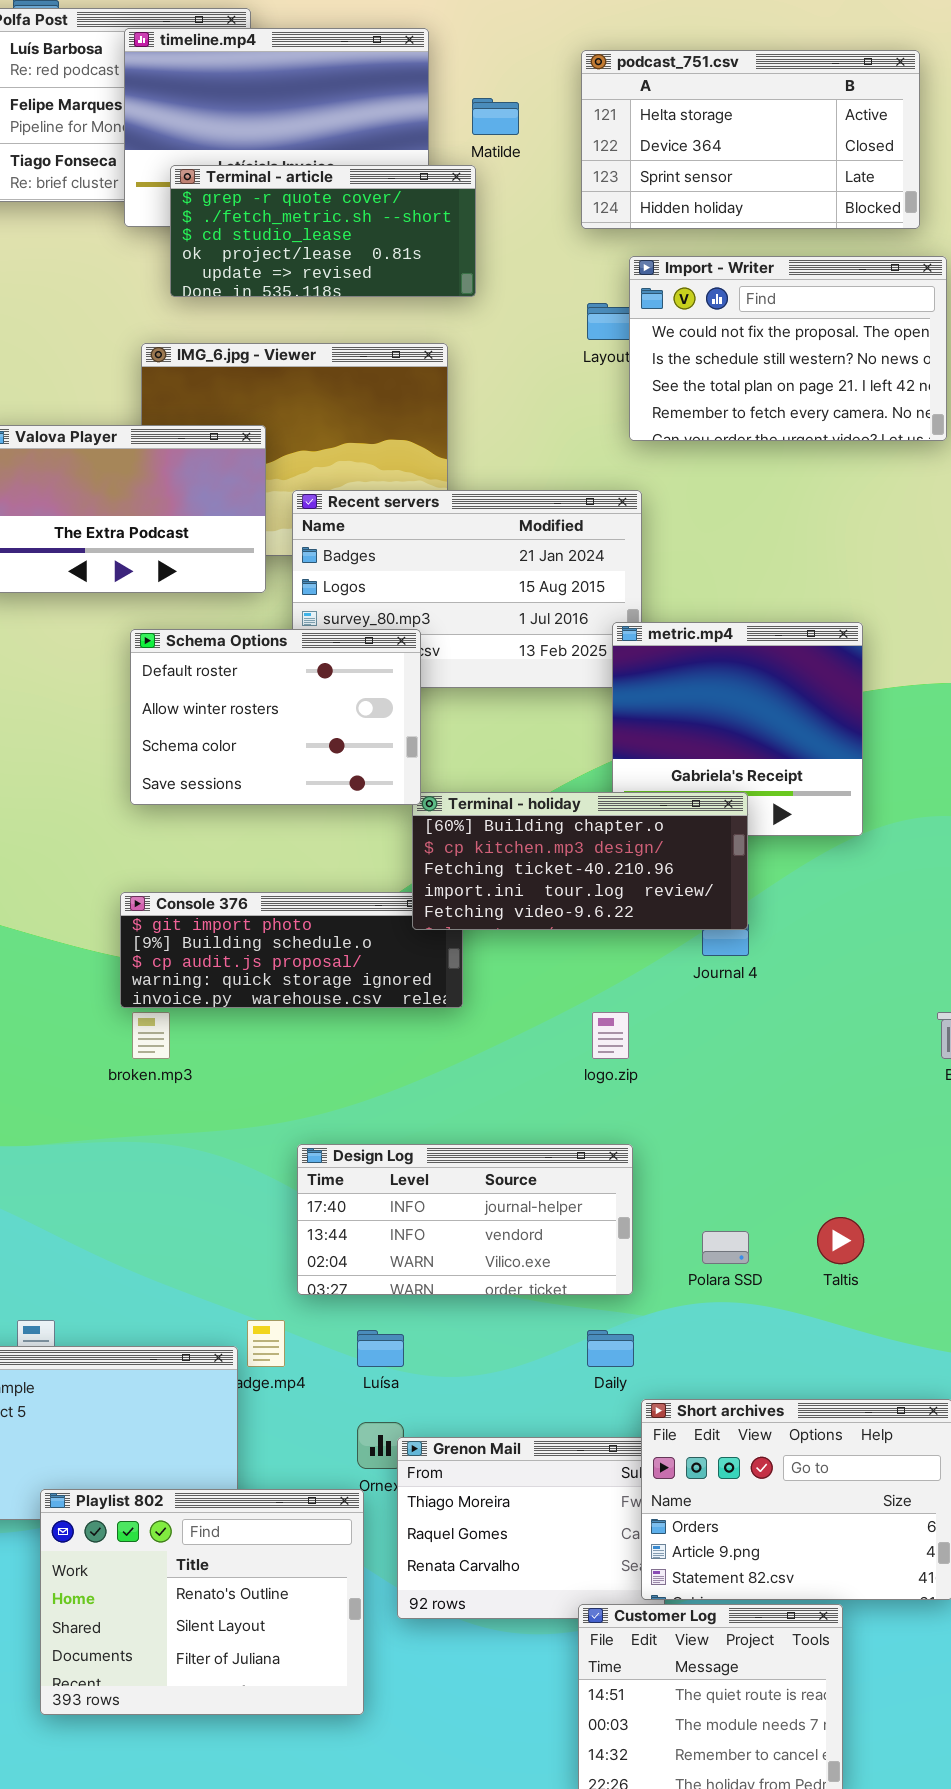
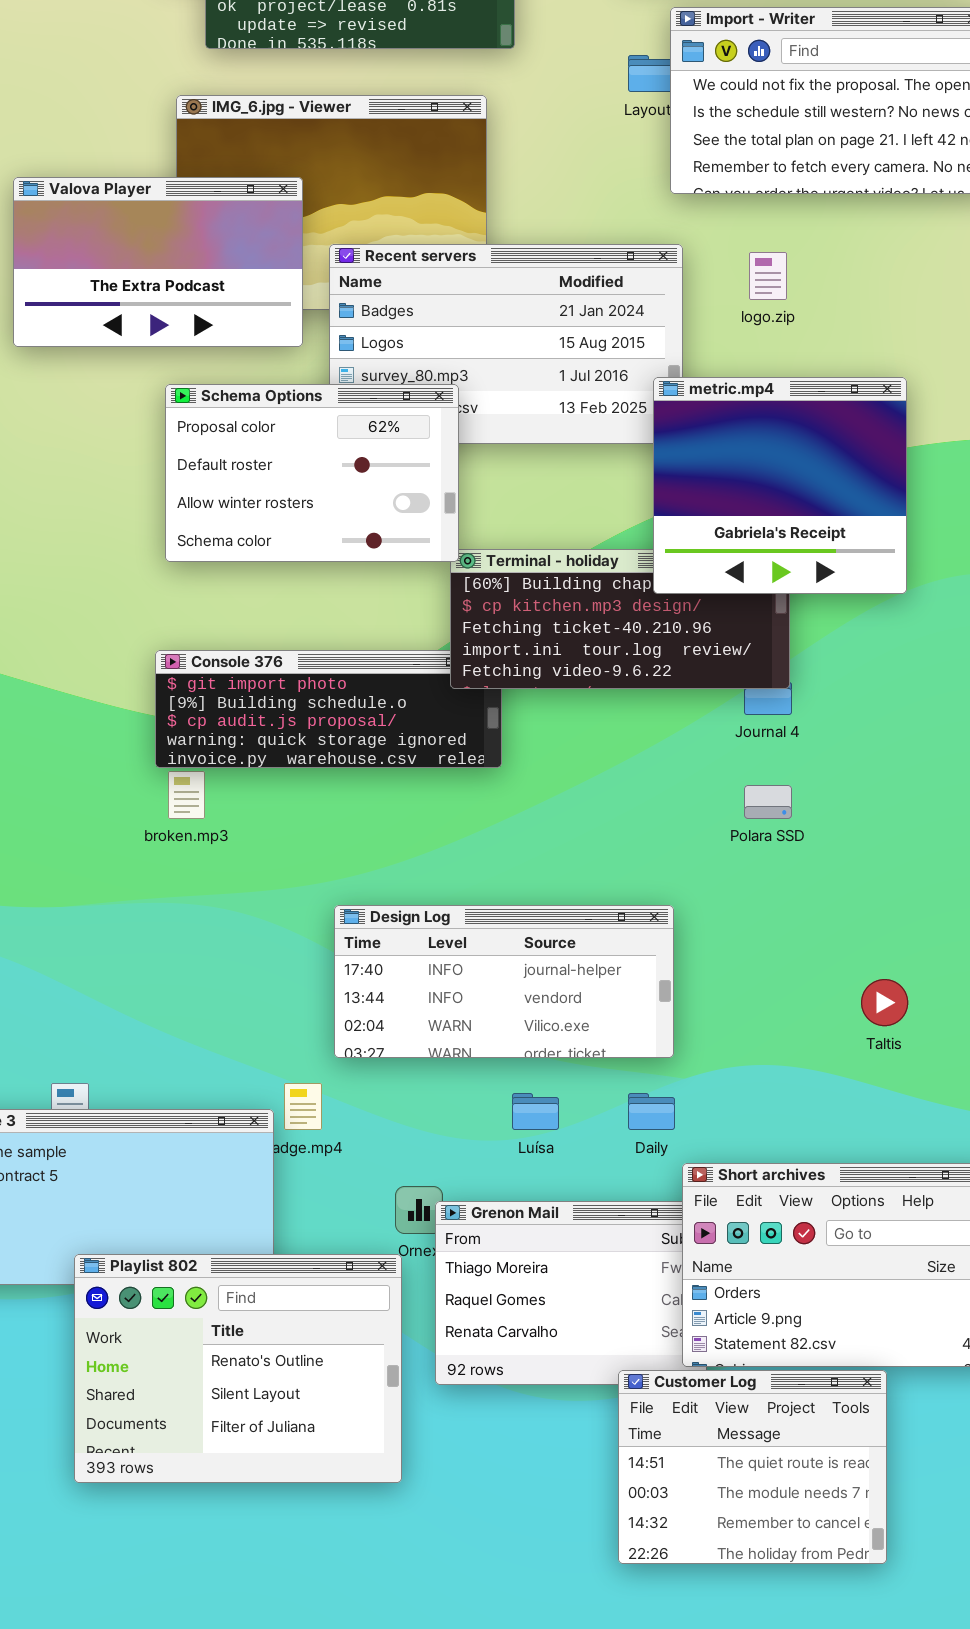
metric.mp4: [612,622,863,836] -> [653,377,907,594], raised
Schema Options: [130,629,421,805] -> [165,384,459,562], scrolled up 1 row
logo.zip: [592,1012,629,1059] -> [749,252,787,300], moved
Polara SSD: [702,1231,749,1264] -> [744,785,792,819], moved
Luísa: [357,1330,404,1367] -> [512,1093,559,1130], moved

